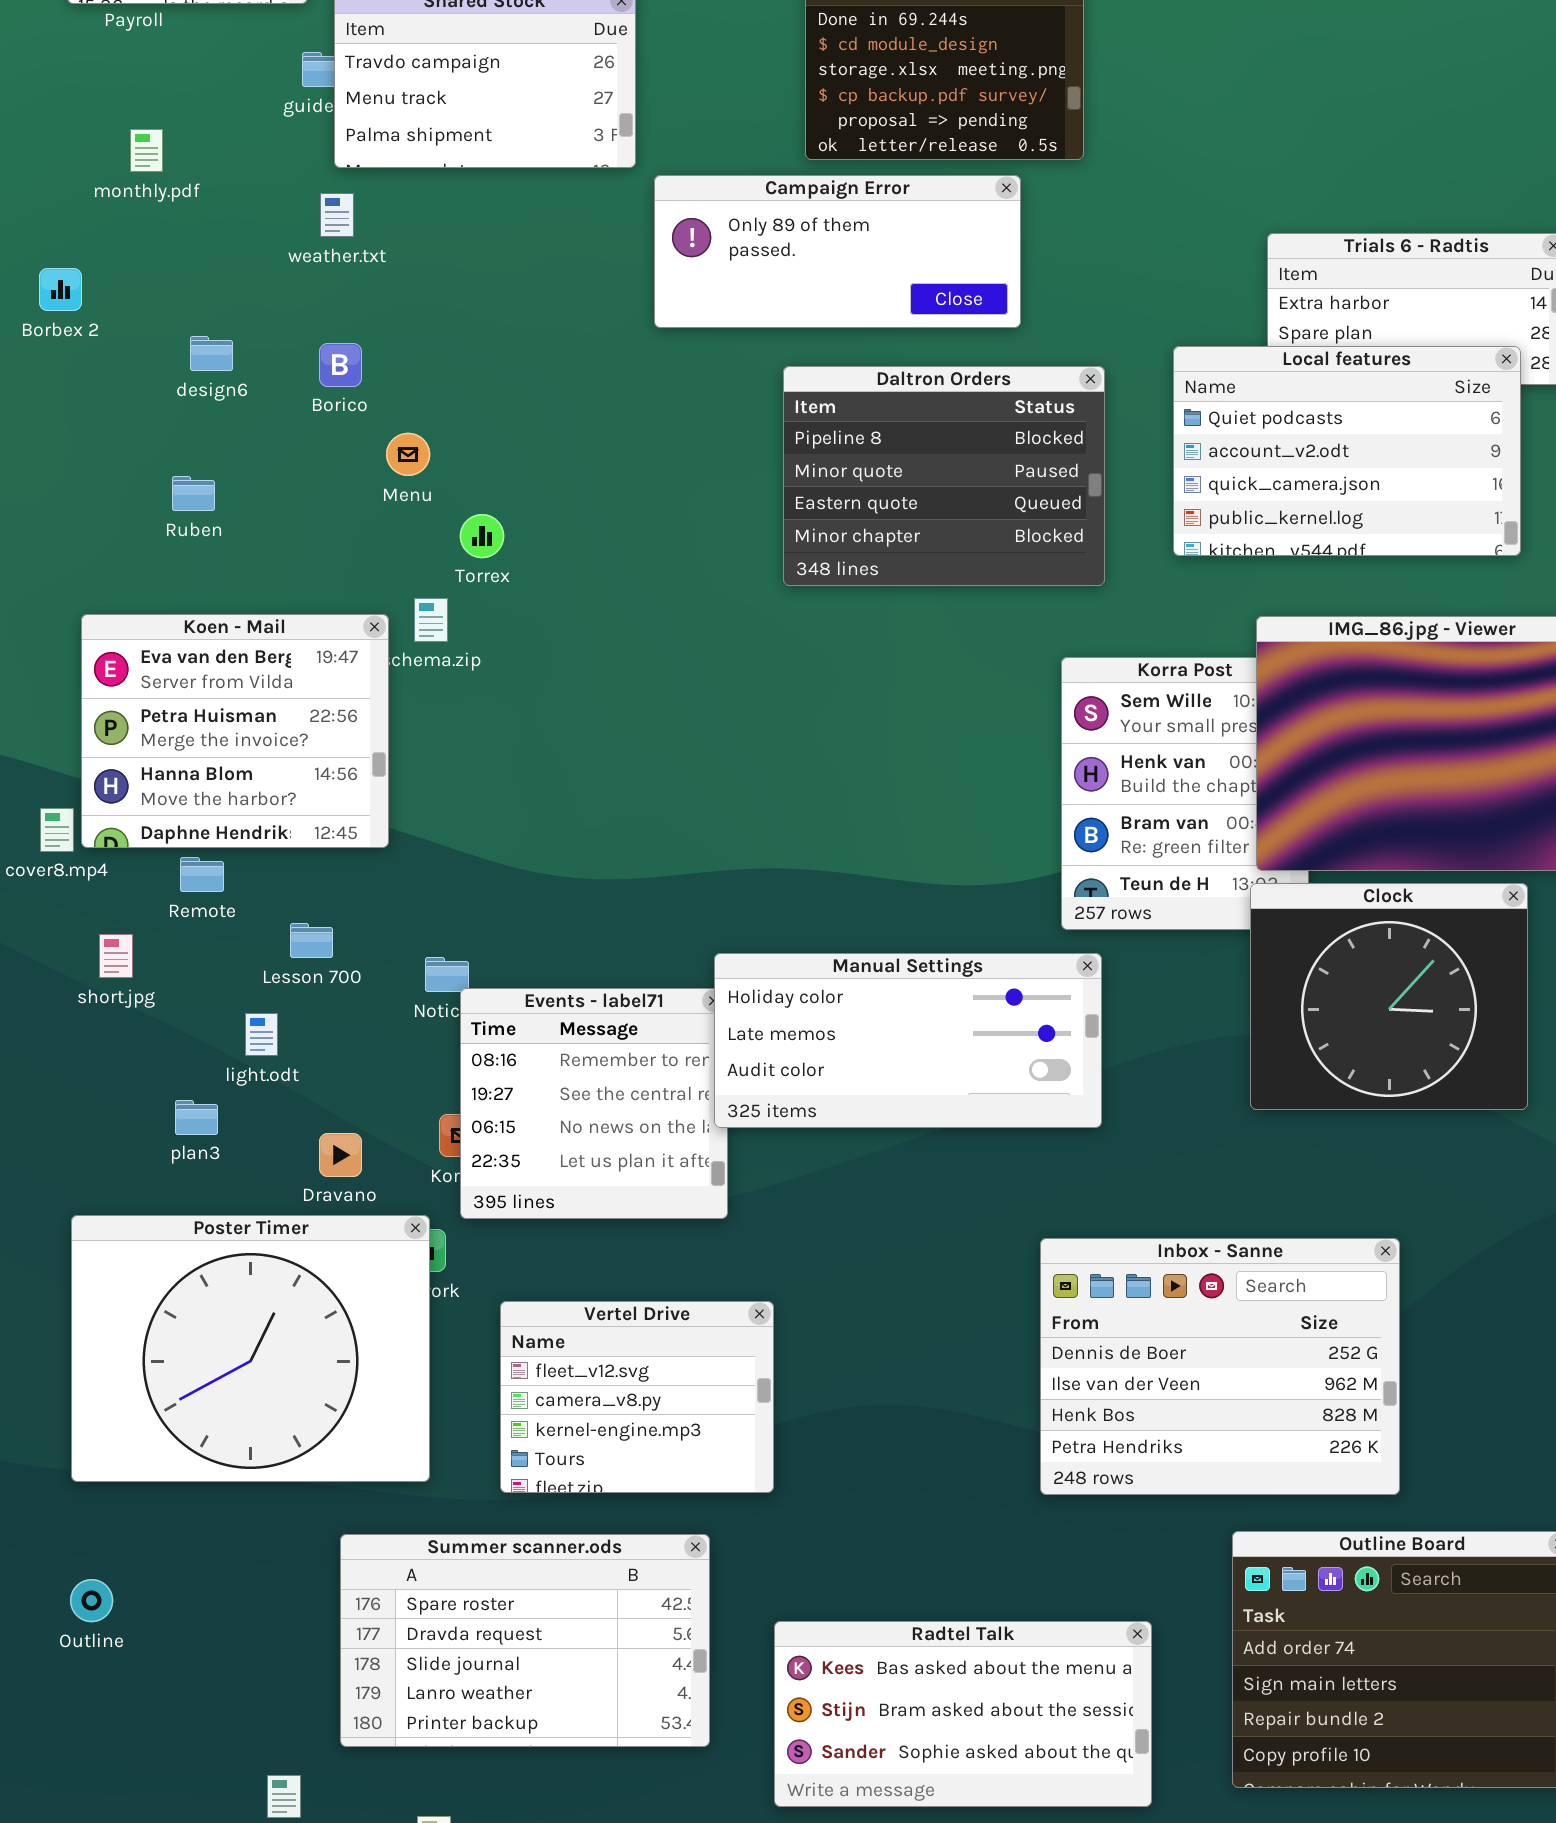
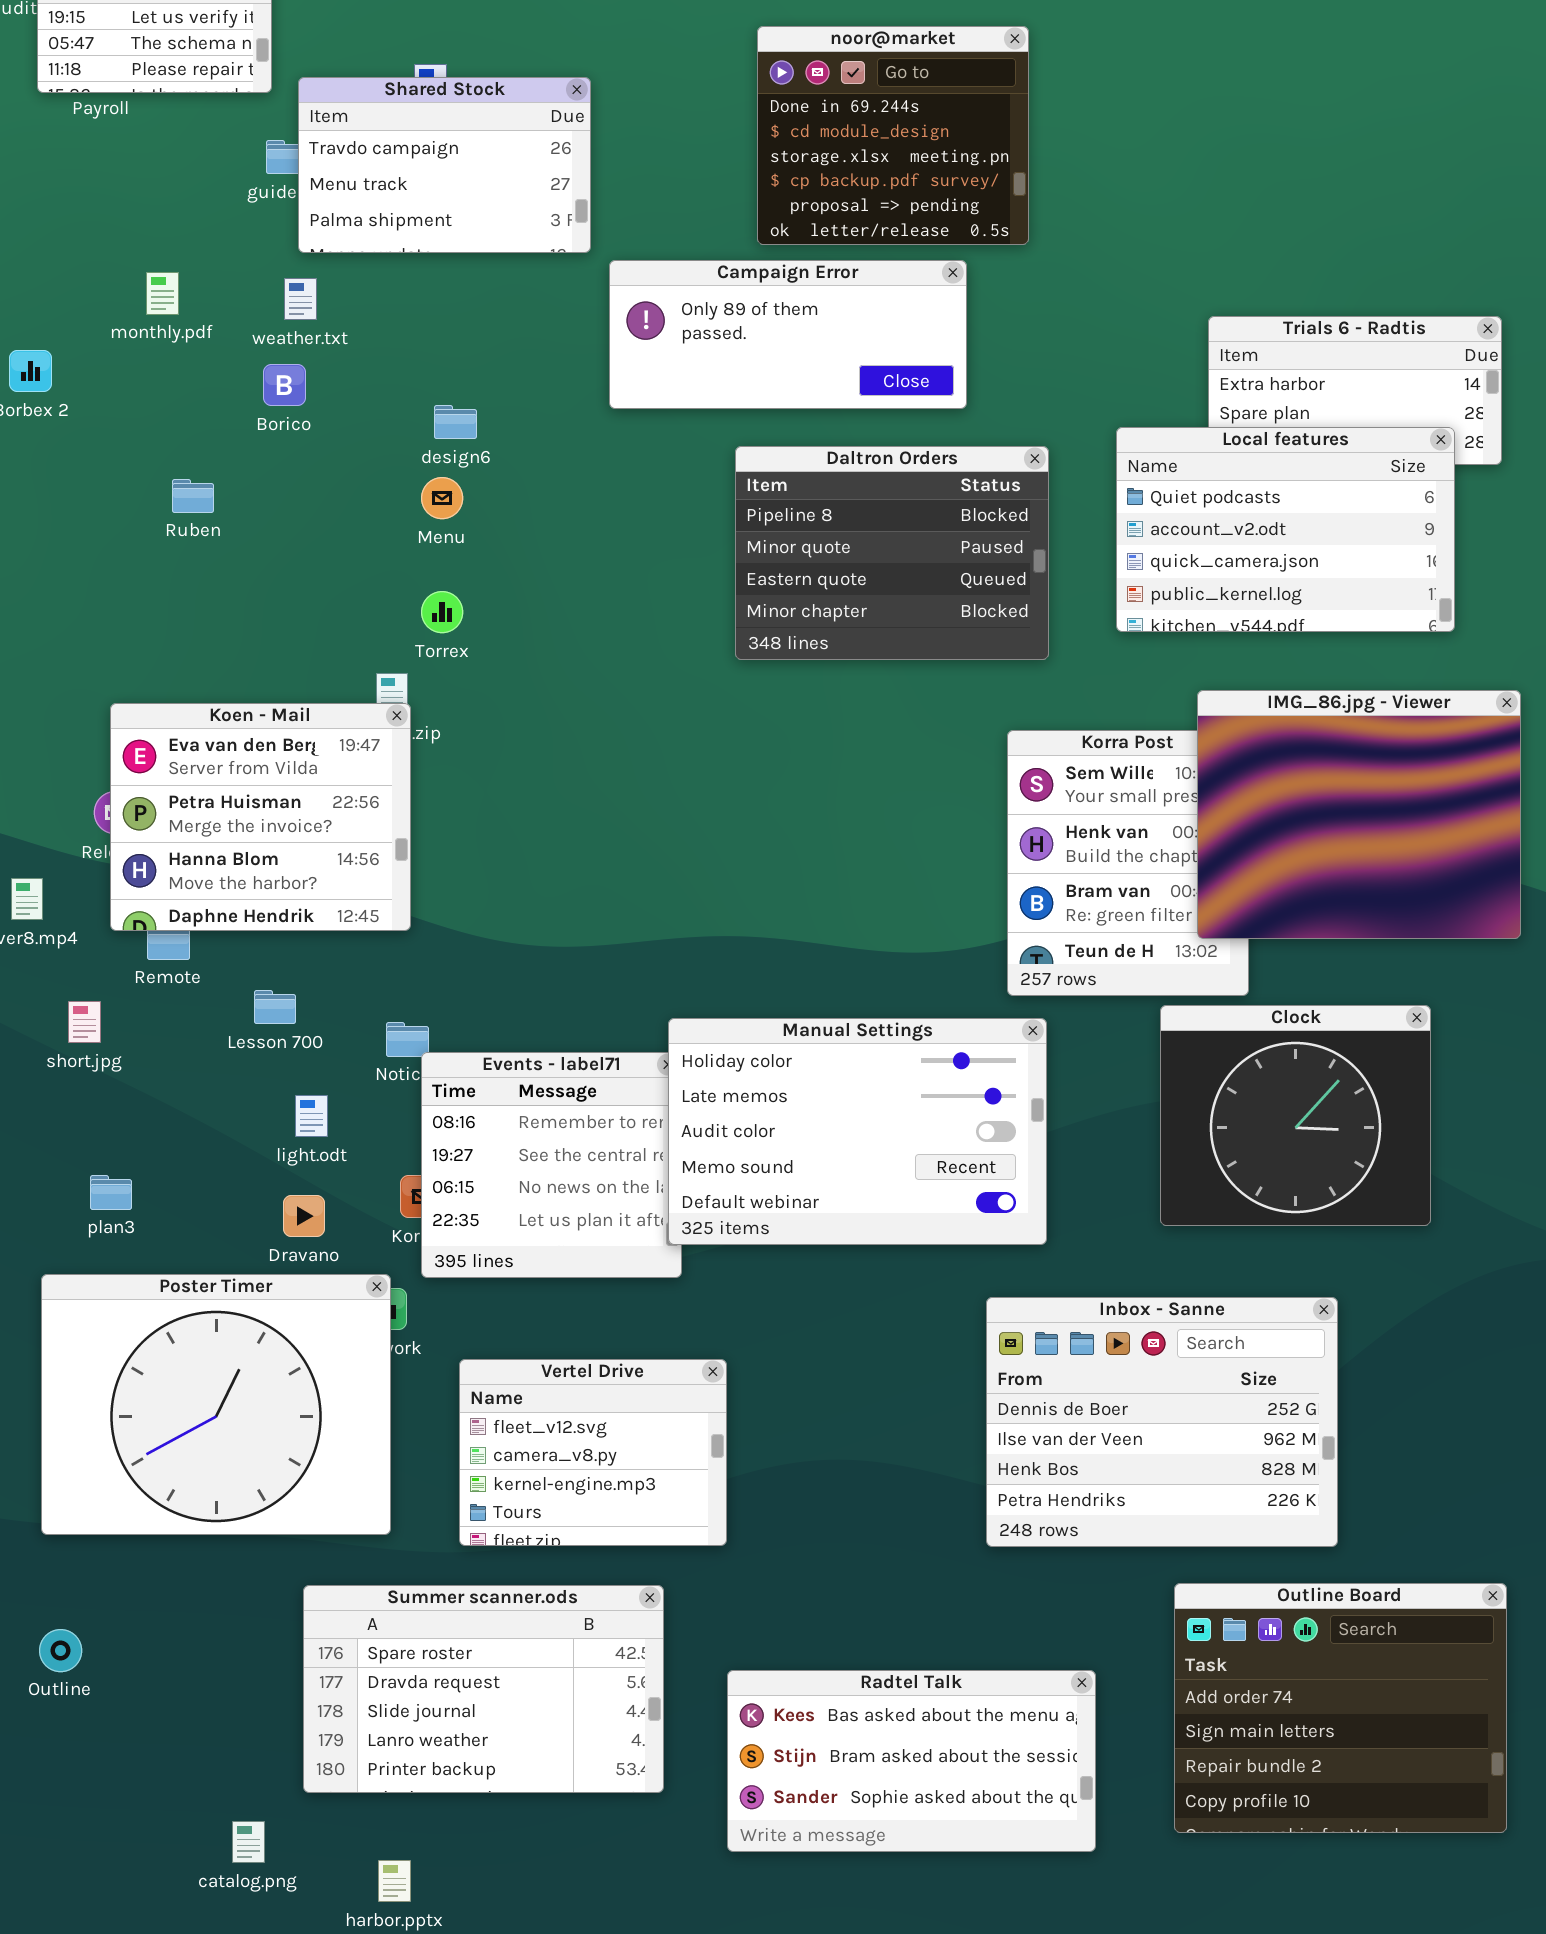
monthly.pdf: [130,129,163,172] -> [146,272,179,315], moved
design6: [190,336,233,371] -> [434,405,477,439], moved
Borico: [319,343,362,387] -> [263,364,306,406], moved
Menu: [386,433,430,476] -> [421,477,463,519], moved
Ruben: [172,476,215,511] -> [172,479,214,513], moved
Koen - Mail: [81,614,389,848] -> [110,703,411,931], moved
Clock: [1250,883,1528,1110] -> [1160,1005,1431,1226], moved
Manual Settings: [714,953,1102,1128] -> [668,1018,1047,1245], resized
light.odt: [245,1013,278,1056] -> [295,1095,328,1137], moved
plan3: [175,1100,218,1135] -> [90,1175,132,1210], moved

